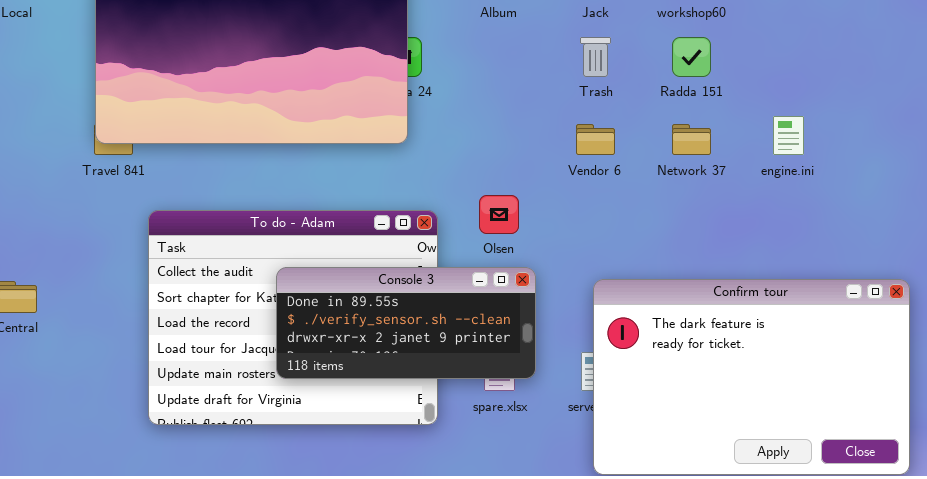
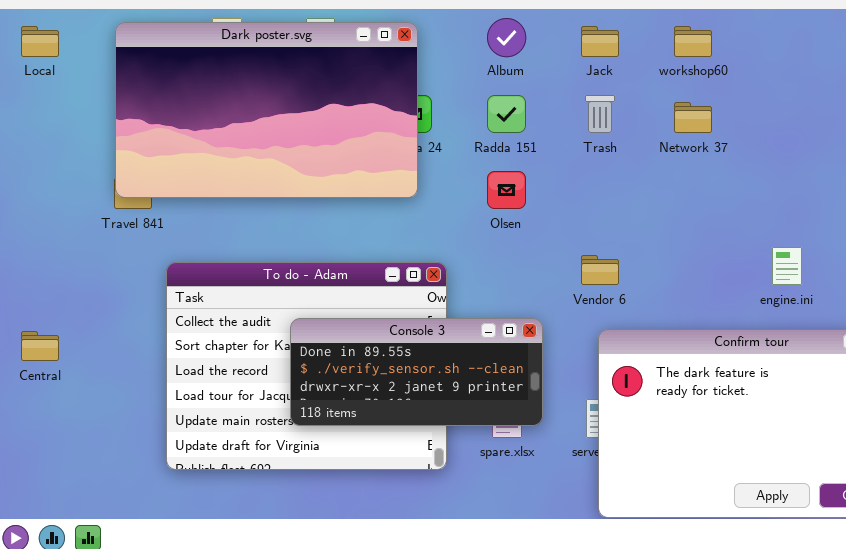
Radda 151: [672,37,711,77] -> [487,95,526,133], moved
engine.ini: [773,116,804,155] -> [772,247,802,285], moved
Vendor 6: [576,124,615,155] -> [581,255,619,285], moved
Network 37: [672,124,711,155] -> [674,102,712,133], moved
Olsen: [479,195,519,234] -> [487,171,526,209], moved

